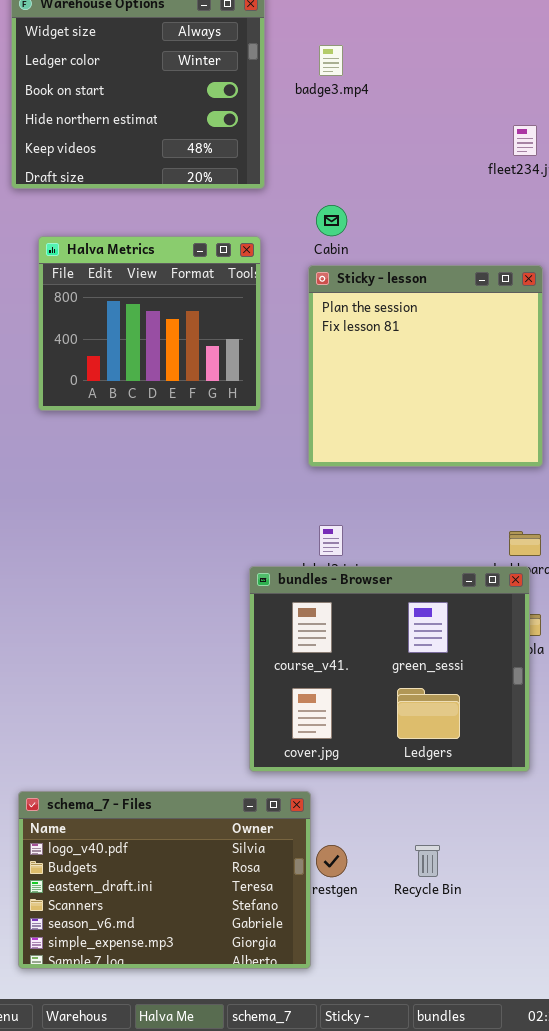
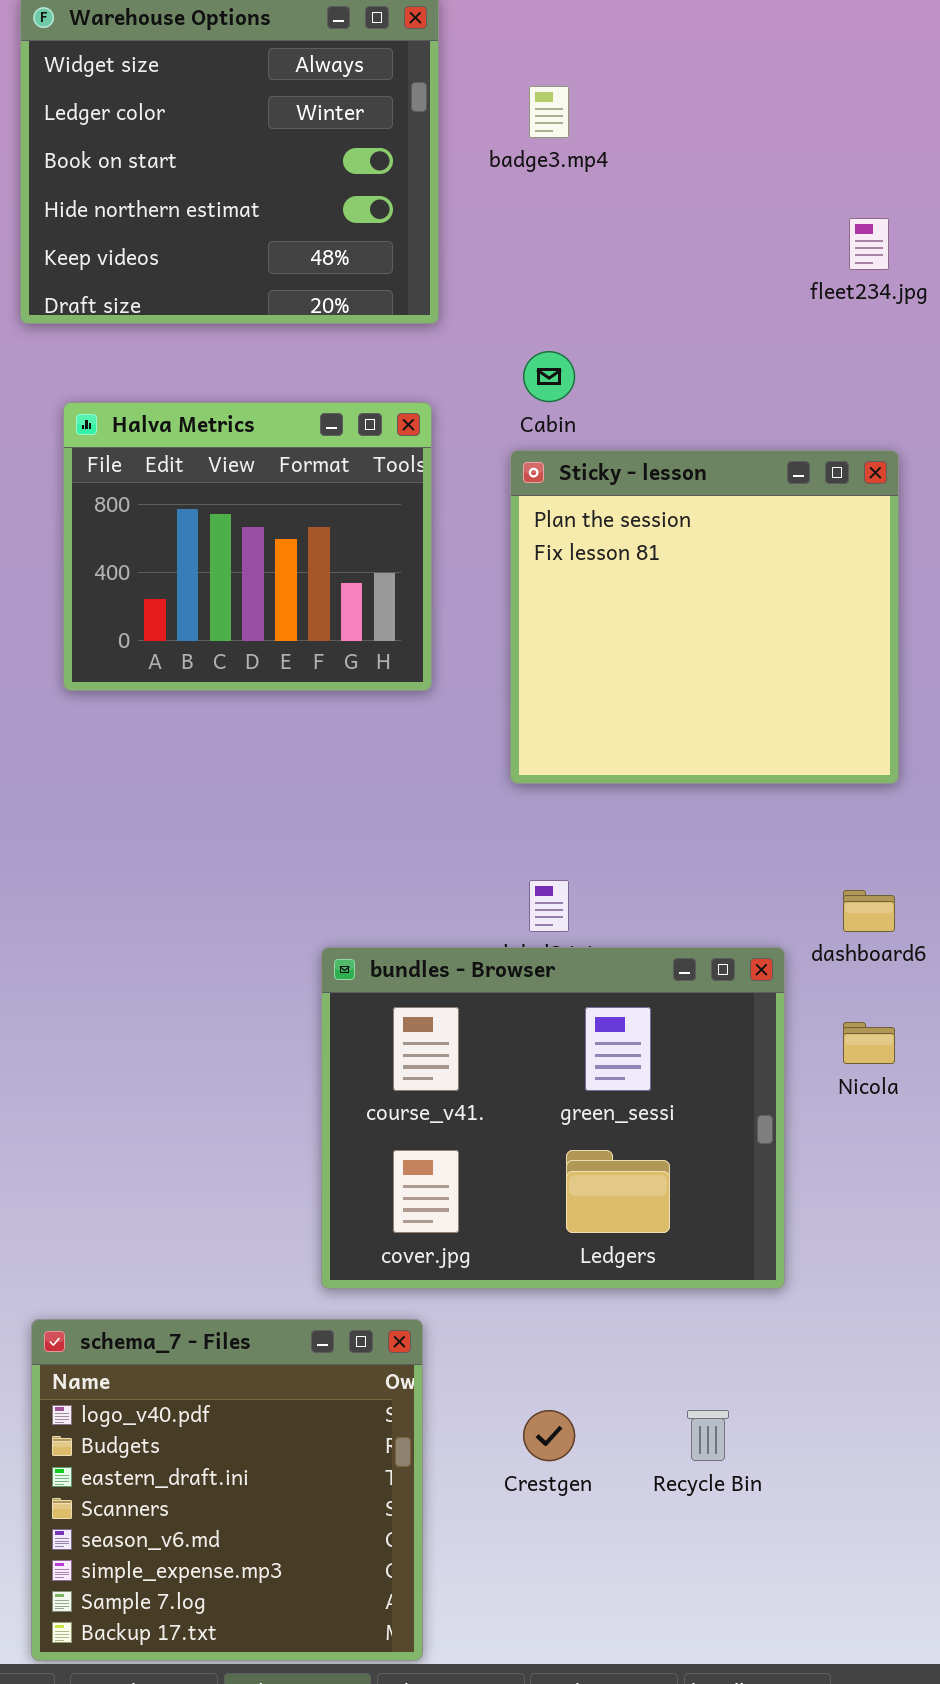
bundles - Browser: [249,566,530,772] -> [321,947,785,1289], moved
schema_7 - Files: [18,791,311,969] -> [31,1319,423,1661], resized

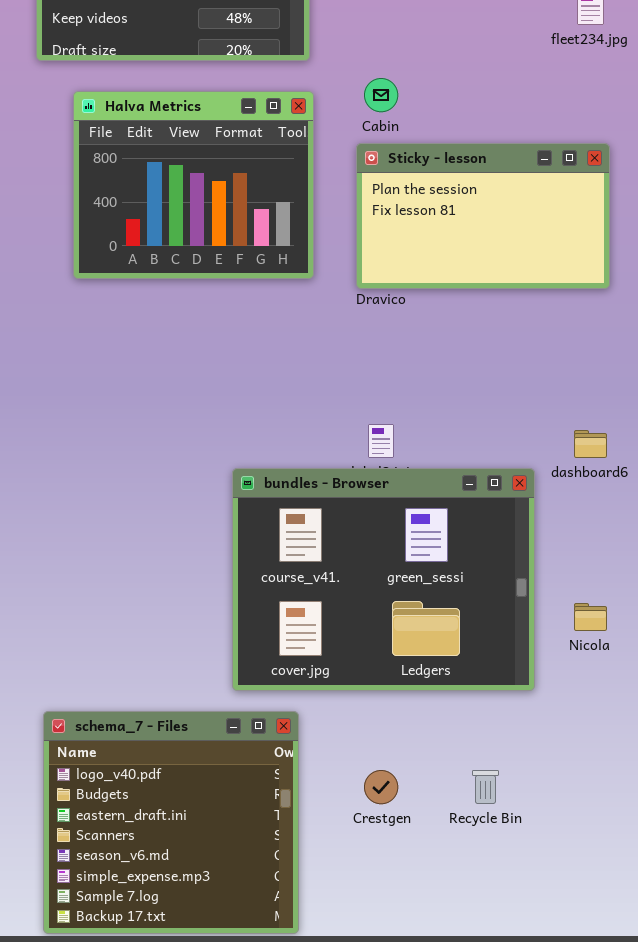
Halva Metrics: [63,402,432,691] -> [73,91,314,279], moved
Sticky - lesson: [510,450,899,784] -> [356,143,610,289], resized
Nicola: [843,1022,895,1064] -> [574,603,607,631], moved

